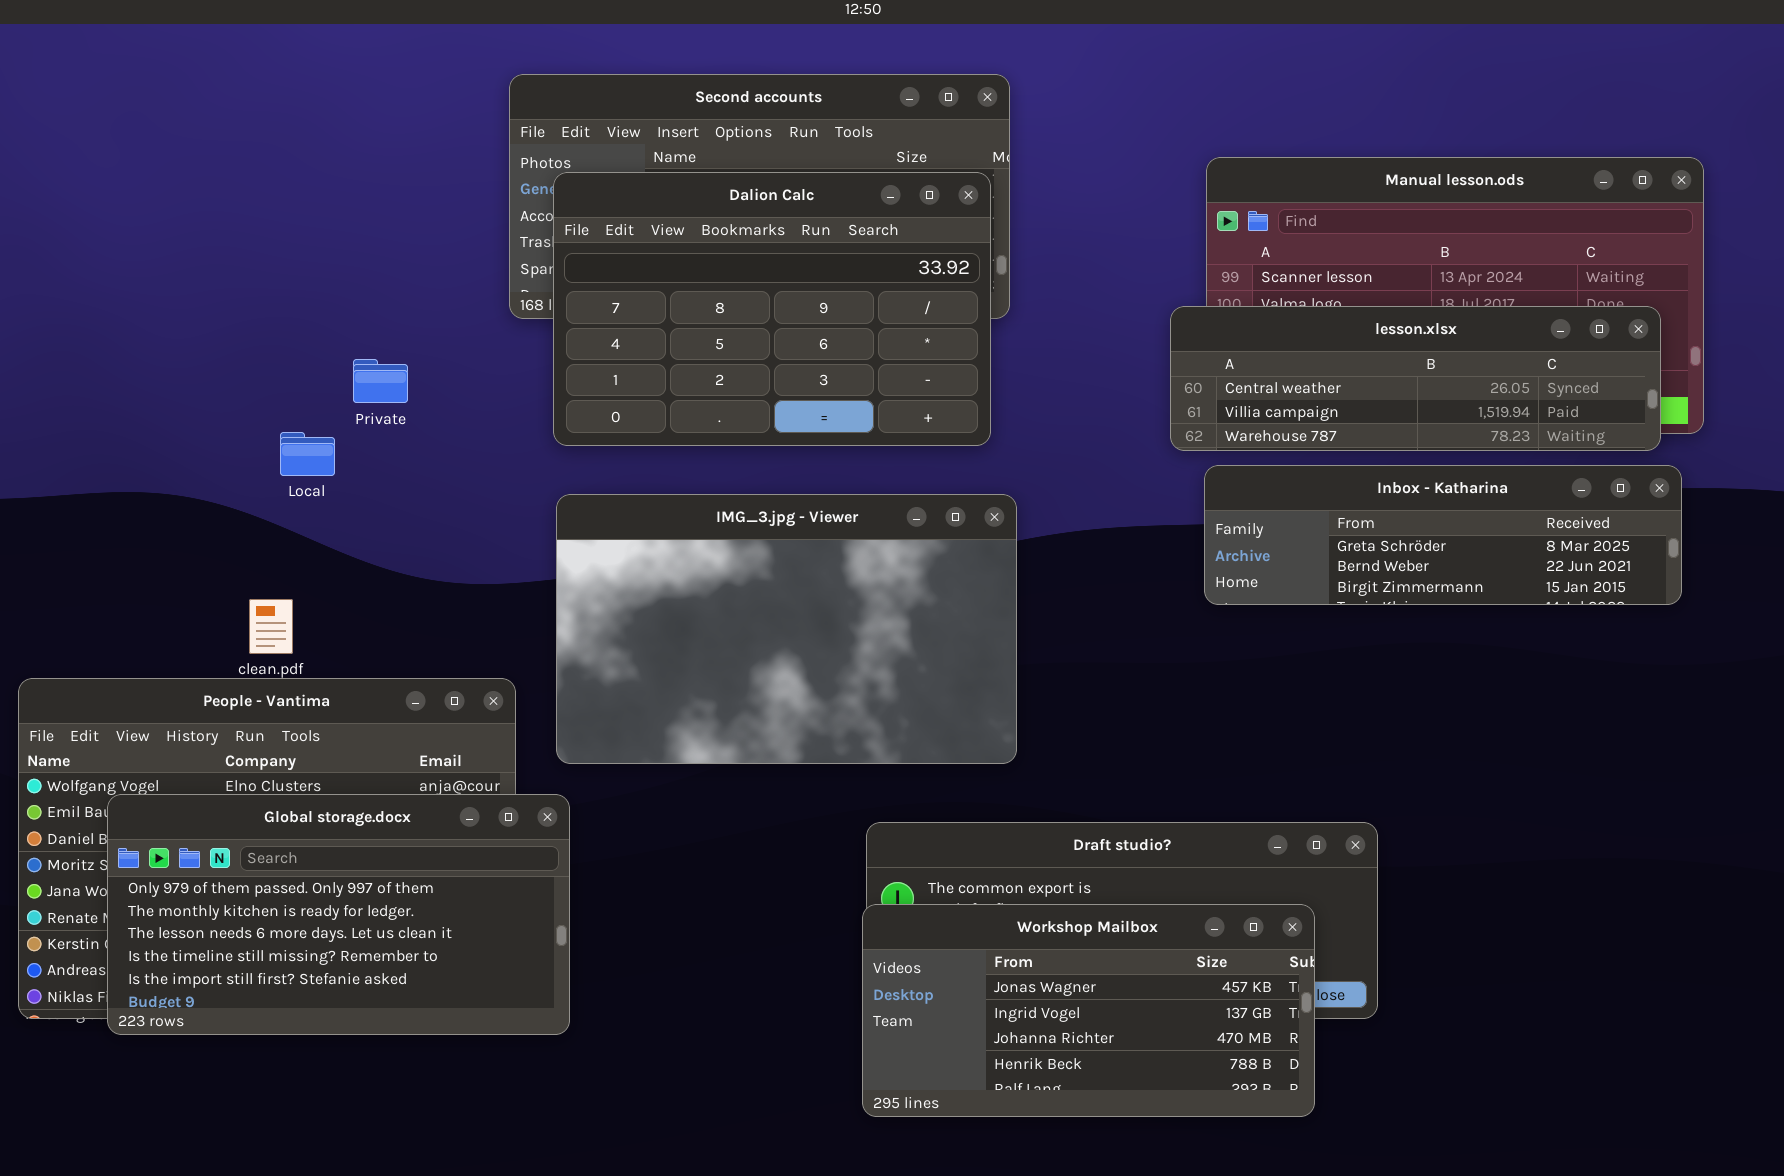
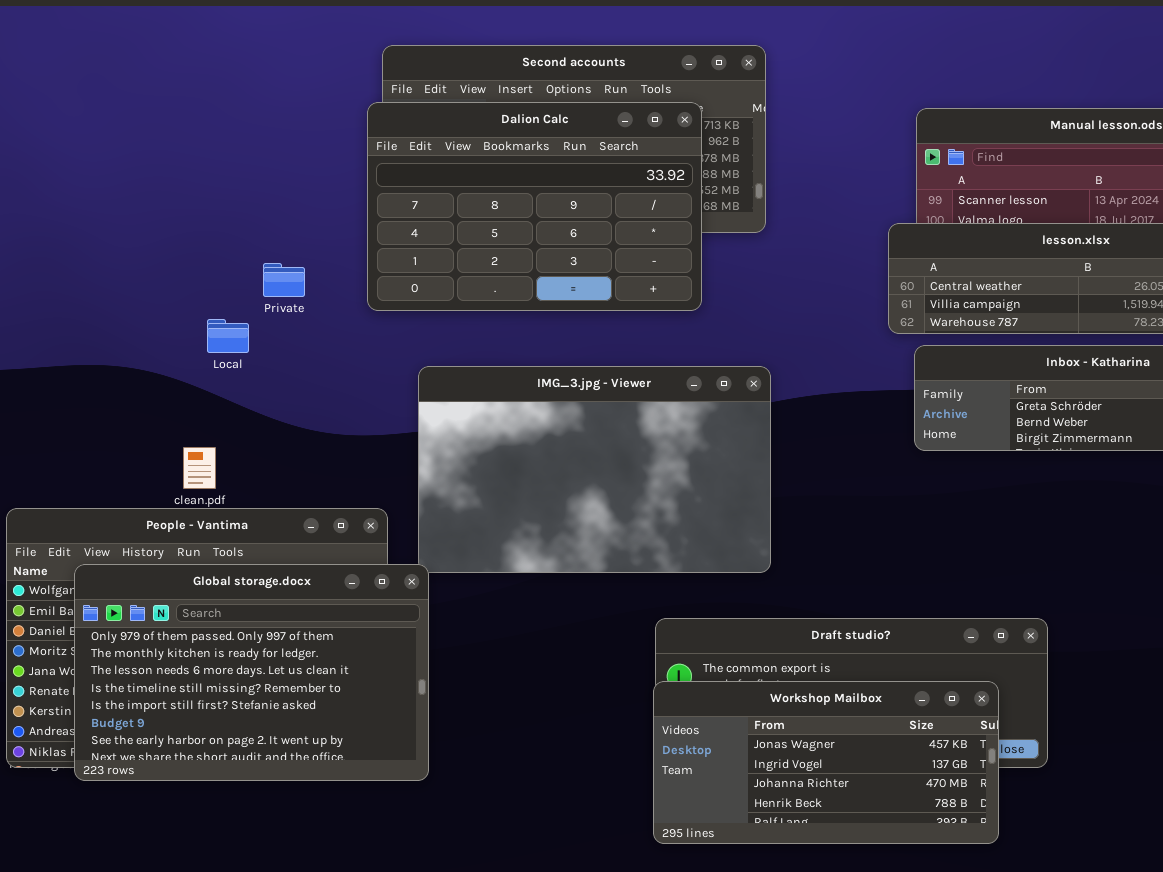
Dalion Calc: [553,172,991,446] -> [367,102,702,311], moved
Global storage.docx: [107,794,570,1035] -> [74,564,429,781], resized

